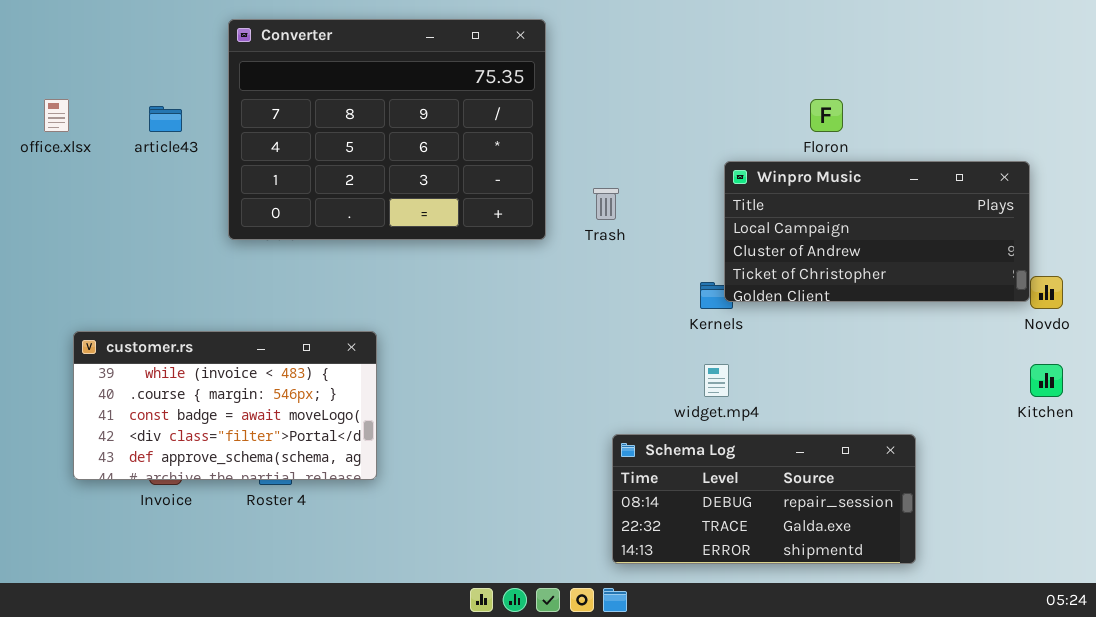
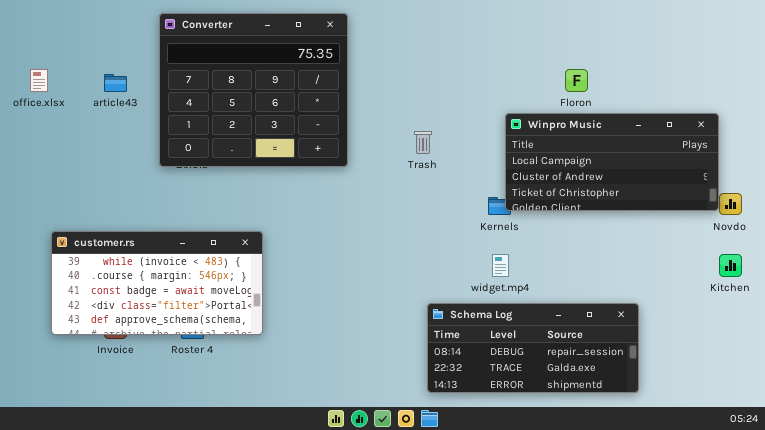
Converter: [228,19,546,240] -> [159,13,348,167], resized

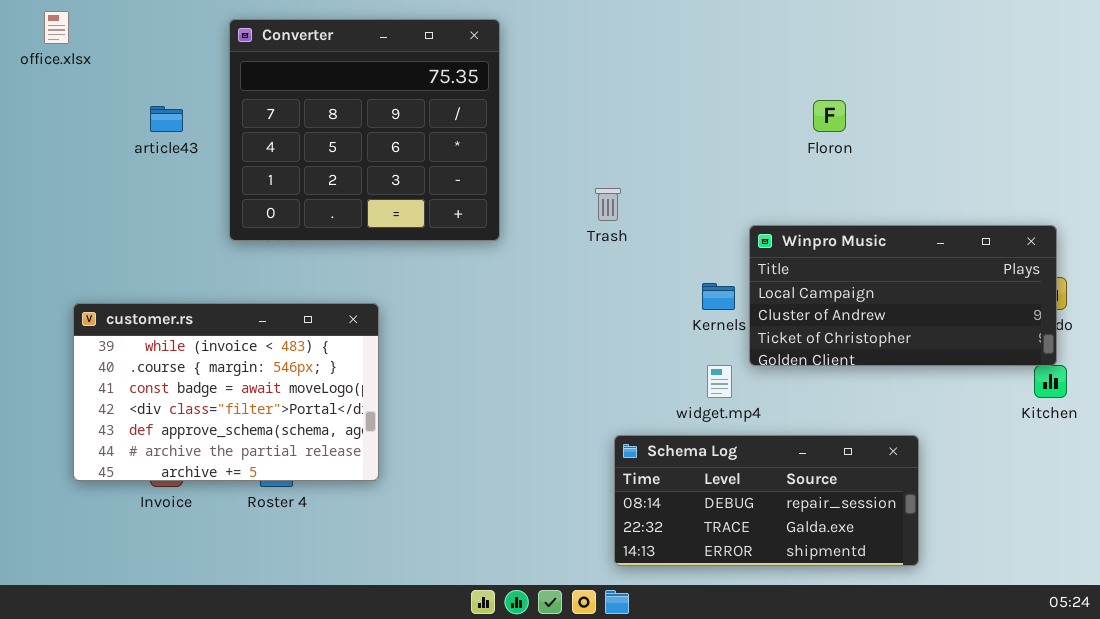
office.xlsx: [30,69,48,92] -> [44,11,69,44], moved
Winpro Music: [505,113,719,211] -> [749,225,1057,366], moved
customer.rs: [51,231,263,335] -> [73,303,379,481], resized

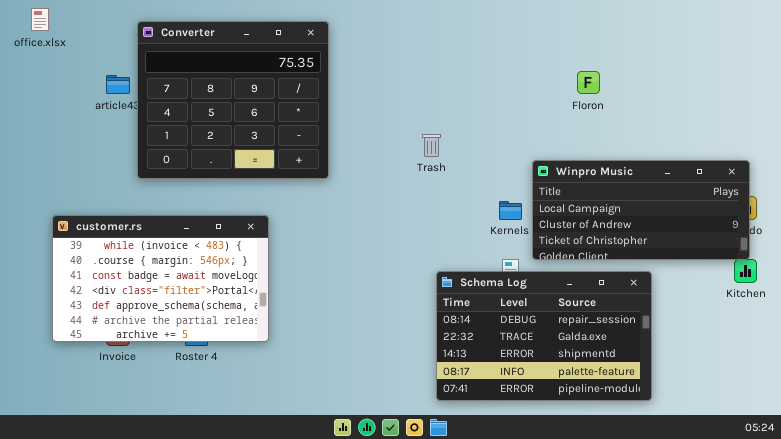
Converter: [229,19,500,241] -> [137,21,329,179], moved
Schema Log: [614,435,919,566] -> [436,271,652,401], resized

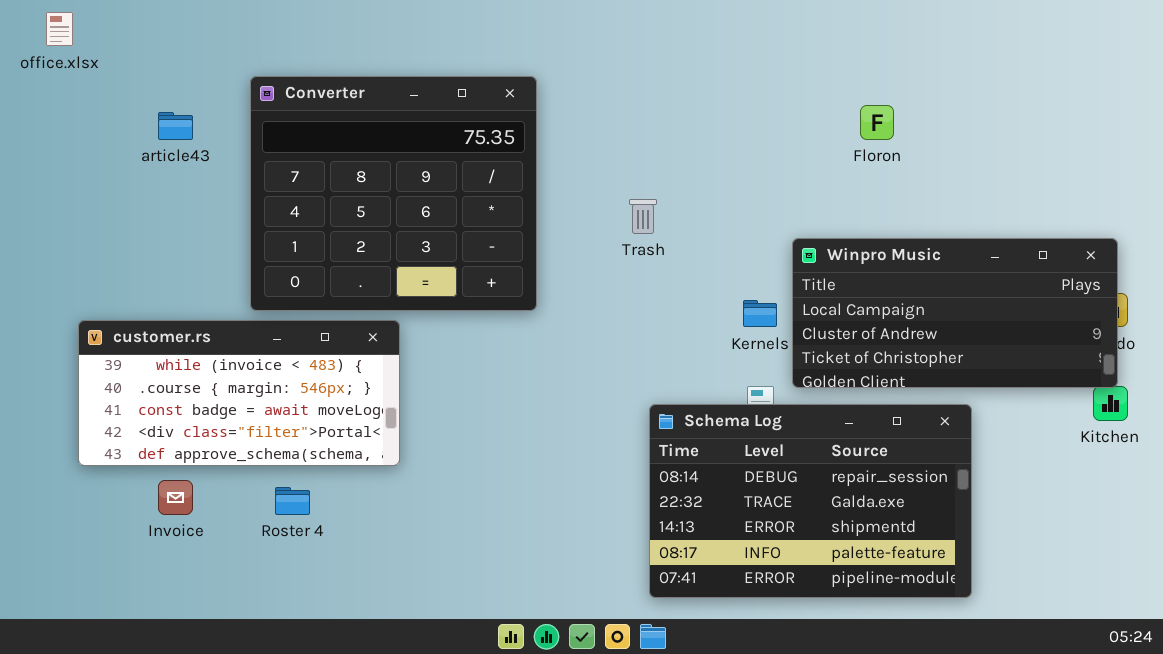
Converter: [137,21,329,179] -> [250,76,537,311], moved
customer.rs: [52,215,269,342] -> [78,320,400,466], resized

